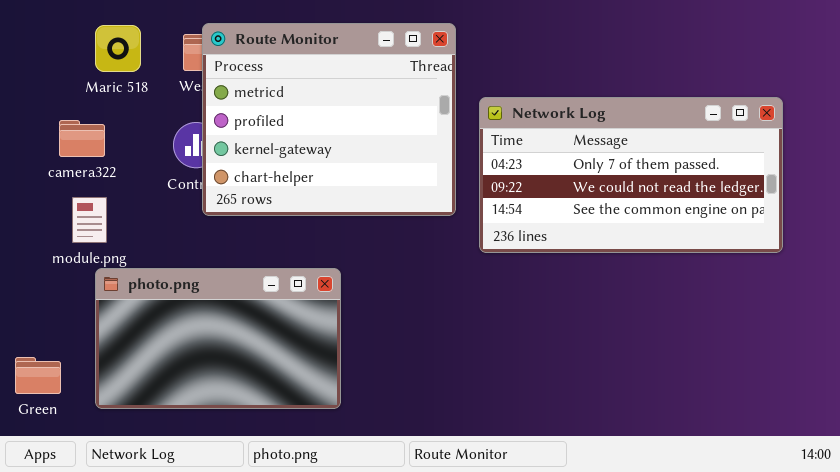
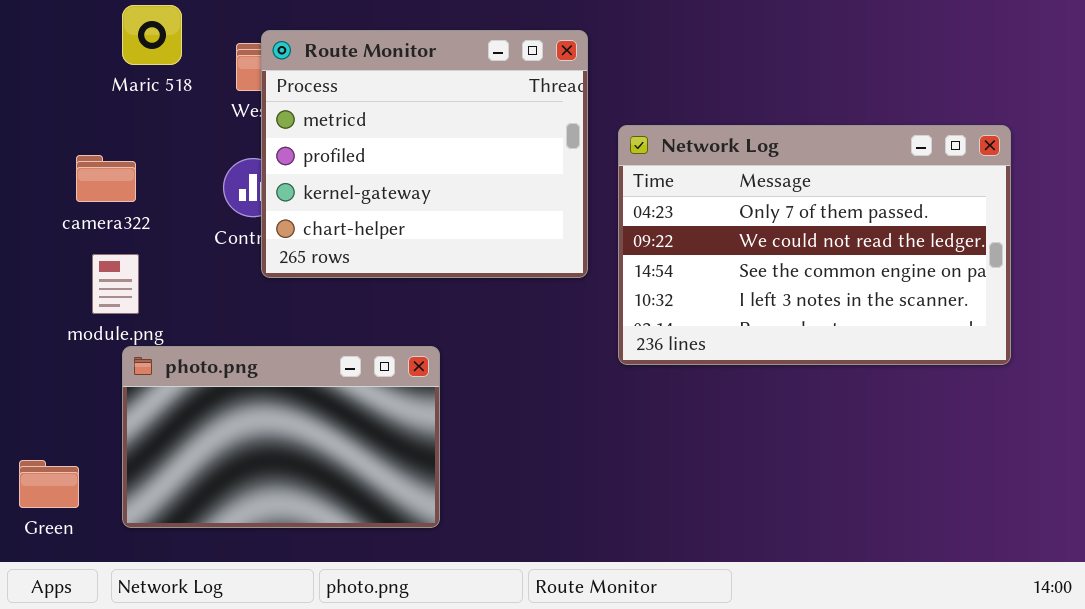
Maric 518: [95,25,141,72] -> [122,5,182,65], moved
Network Log: [479,97,783,253] -> [618,125,1011,365], resized

